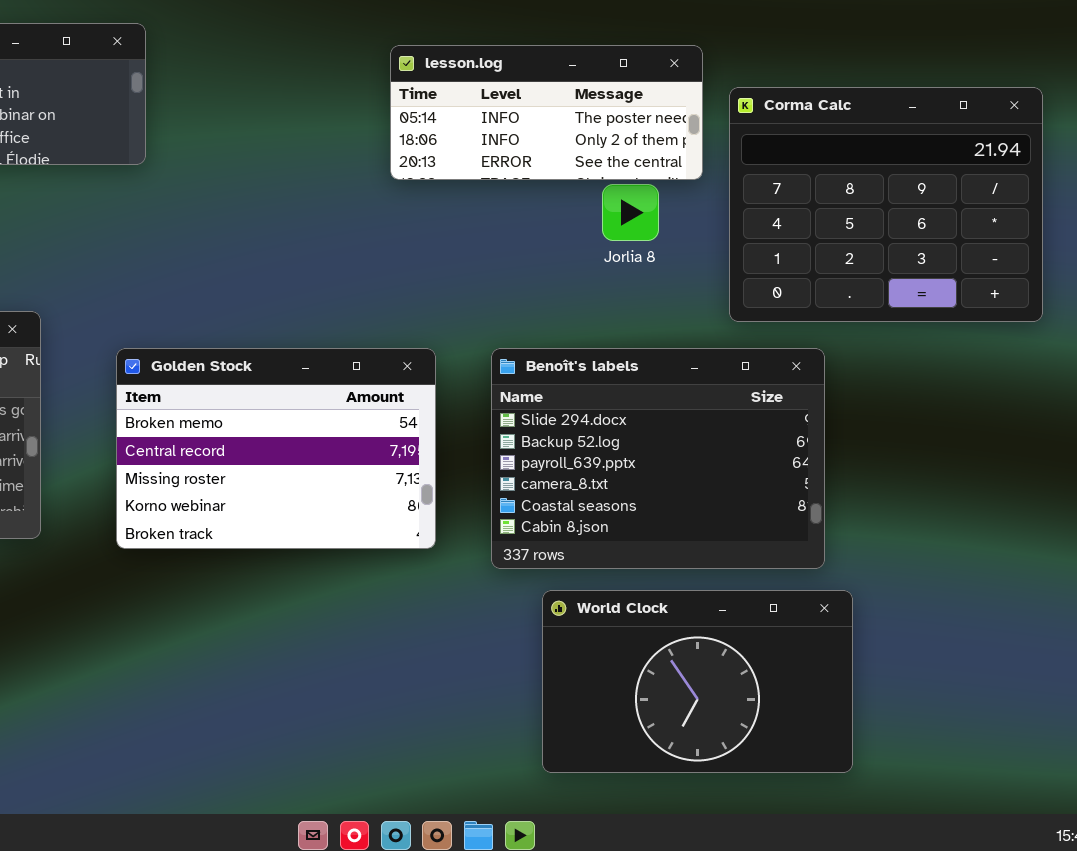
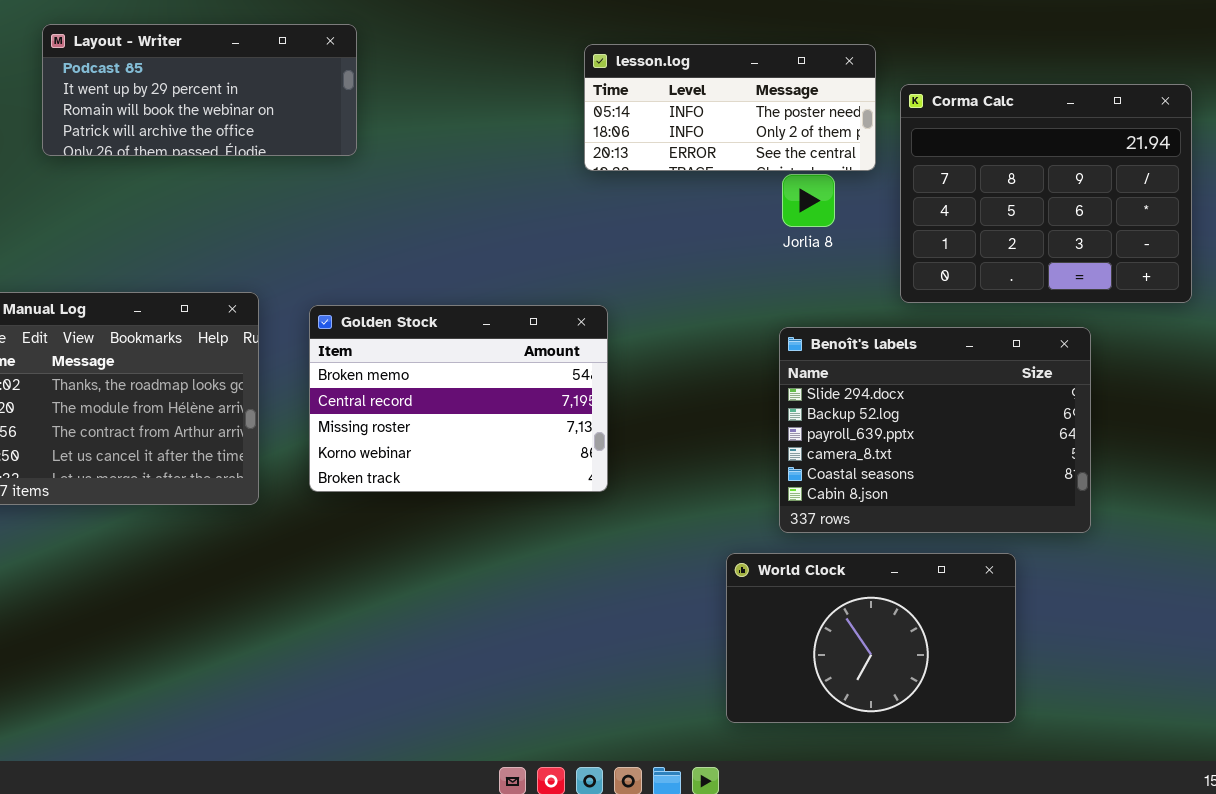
Golden Stock: [116,348,436,549] -> [309,305,608,492], moved
Benoît's labels: [491,348,825,569] -> [779,327,1091,533], moved

